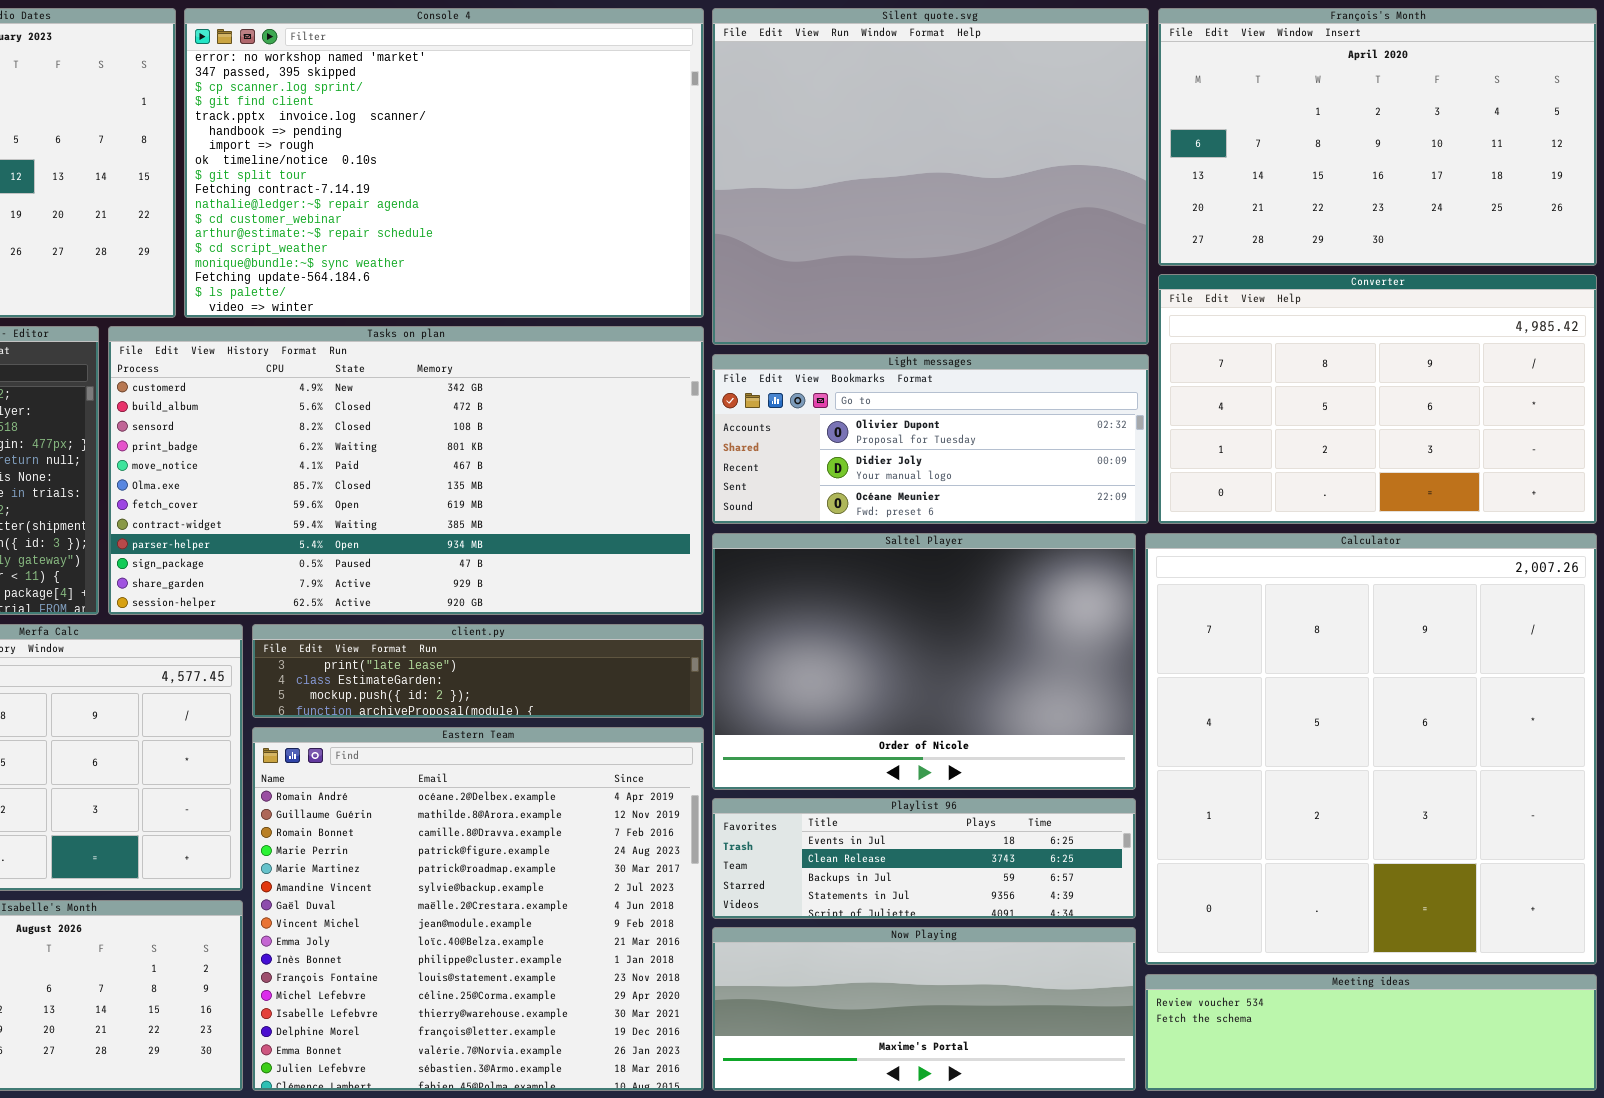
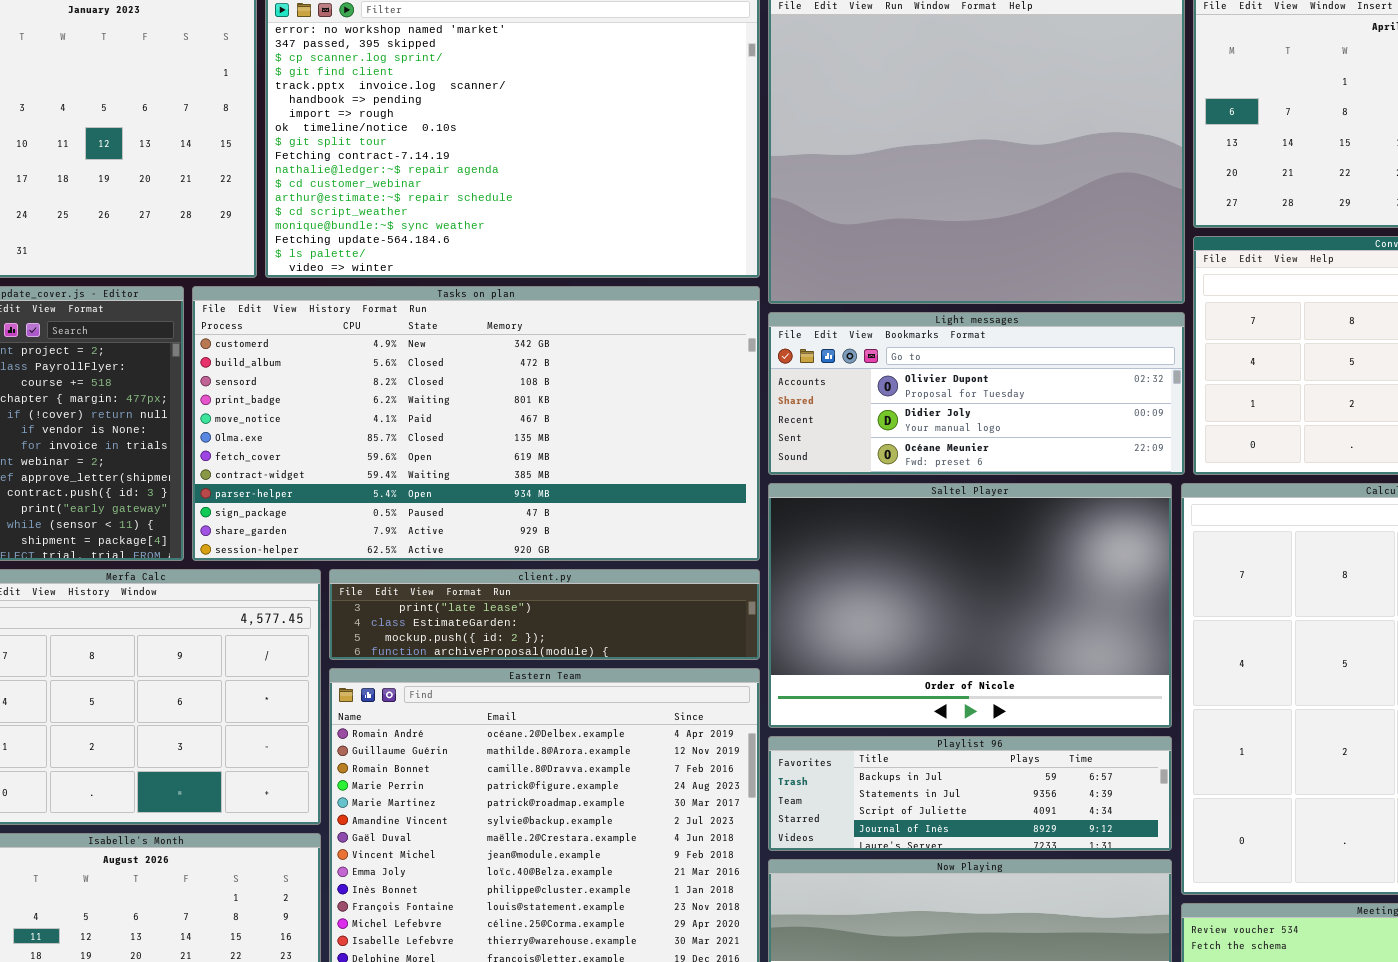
Playlist 96: [712,798,1136,919] -> [768,736,1172,851], scrolled down 2 rows

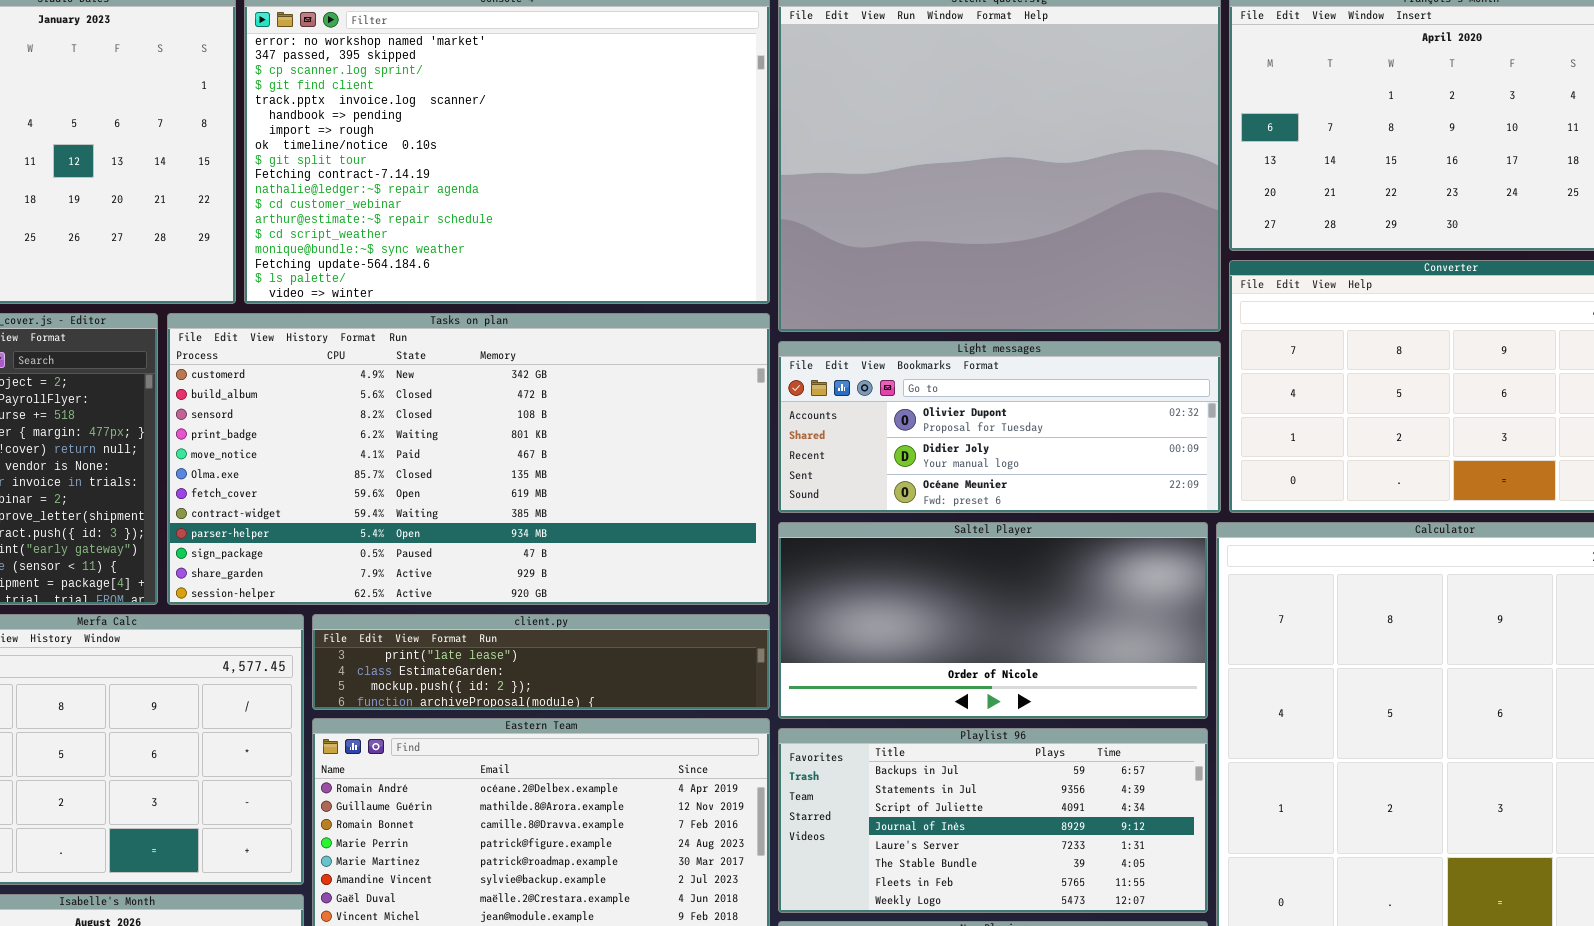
Saltel Player: [768,483,1172,728] -> [778,522,1208,719], resized
Playlist 96: [768,736,1172,851] -> [778,728,1208,913], resized

